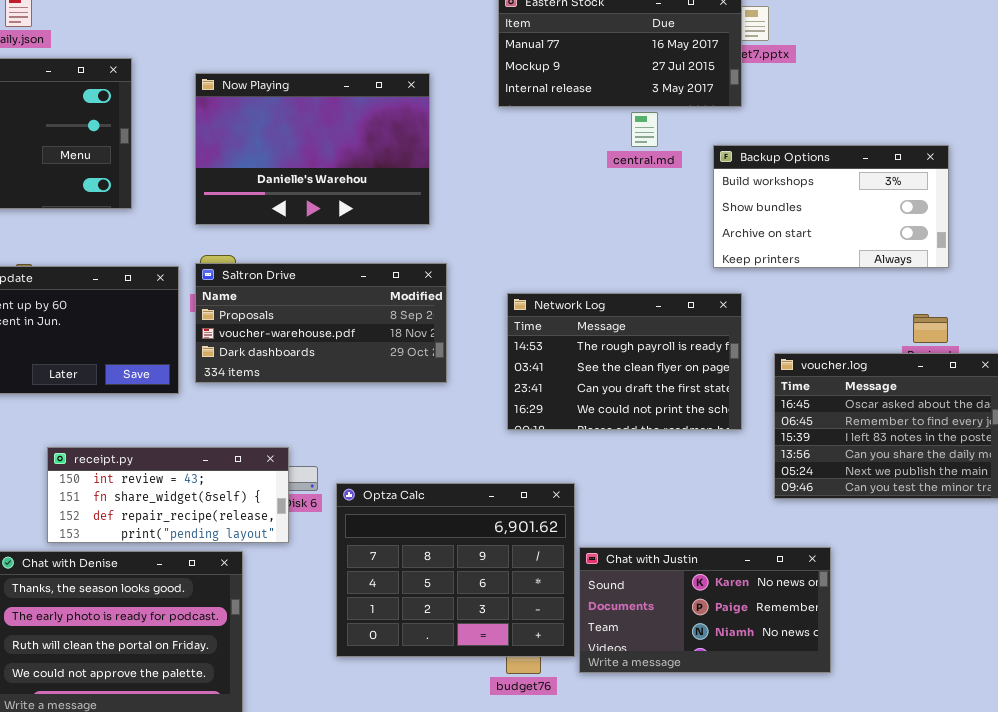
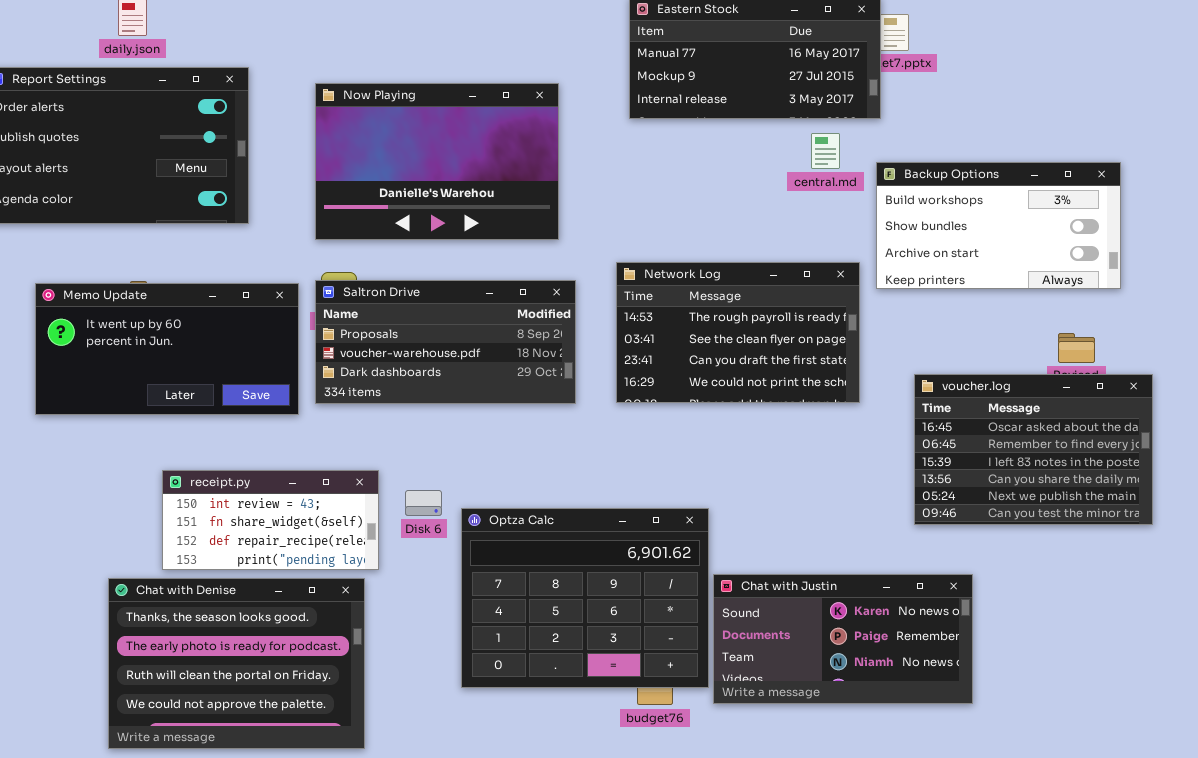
central.md: [631,112,658,147] -> [811,133,840,169], moved
Backup Options: [713,145,949,268] -> [876,162,1121,289], moved
Network Log: [507,293,742,430] -> [616,262,860,403], moved
receipt.py: [47,447,289,543] -> [162,470,379,570], resized

